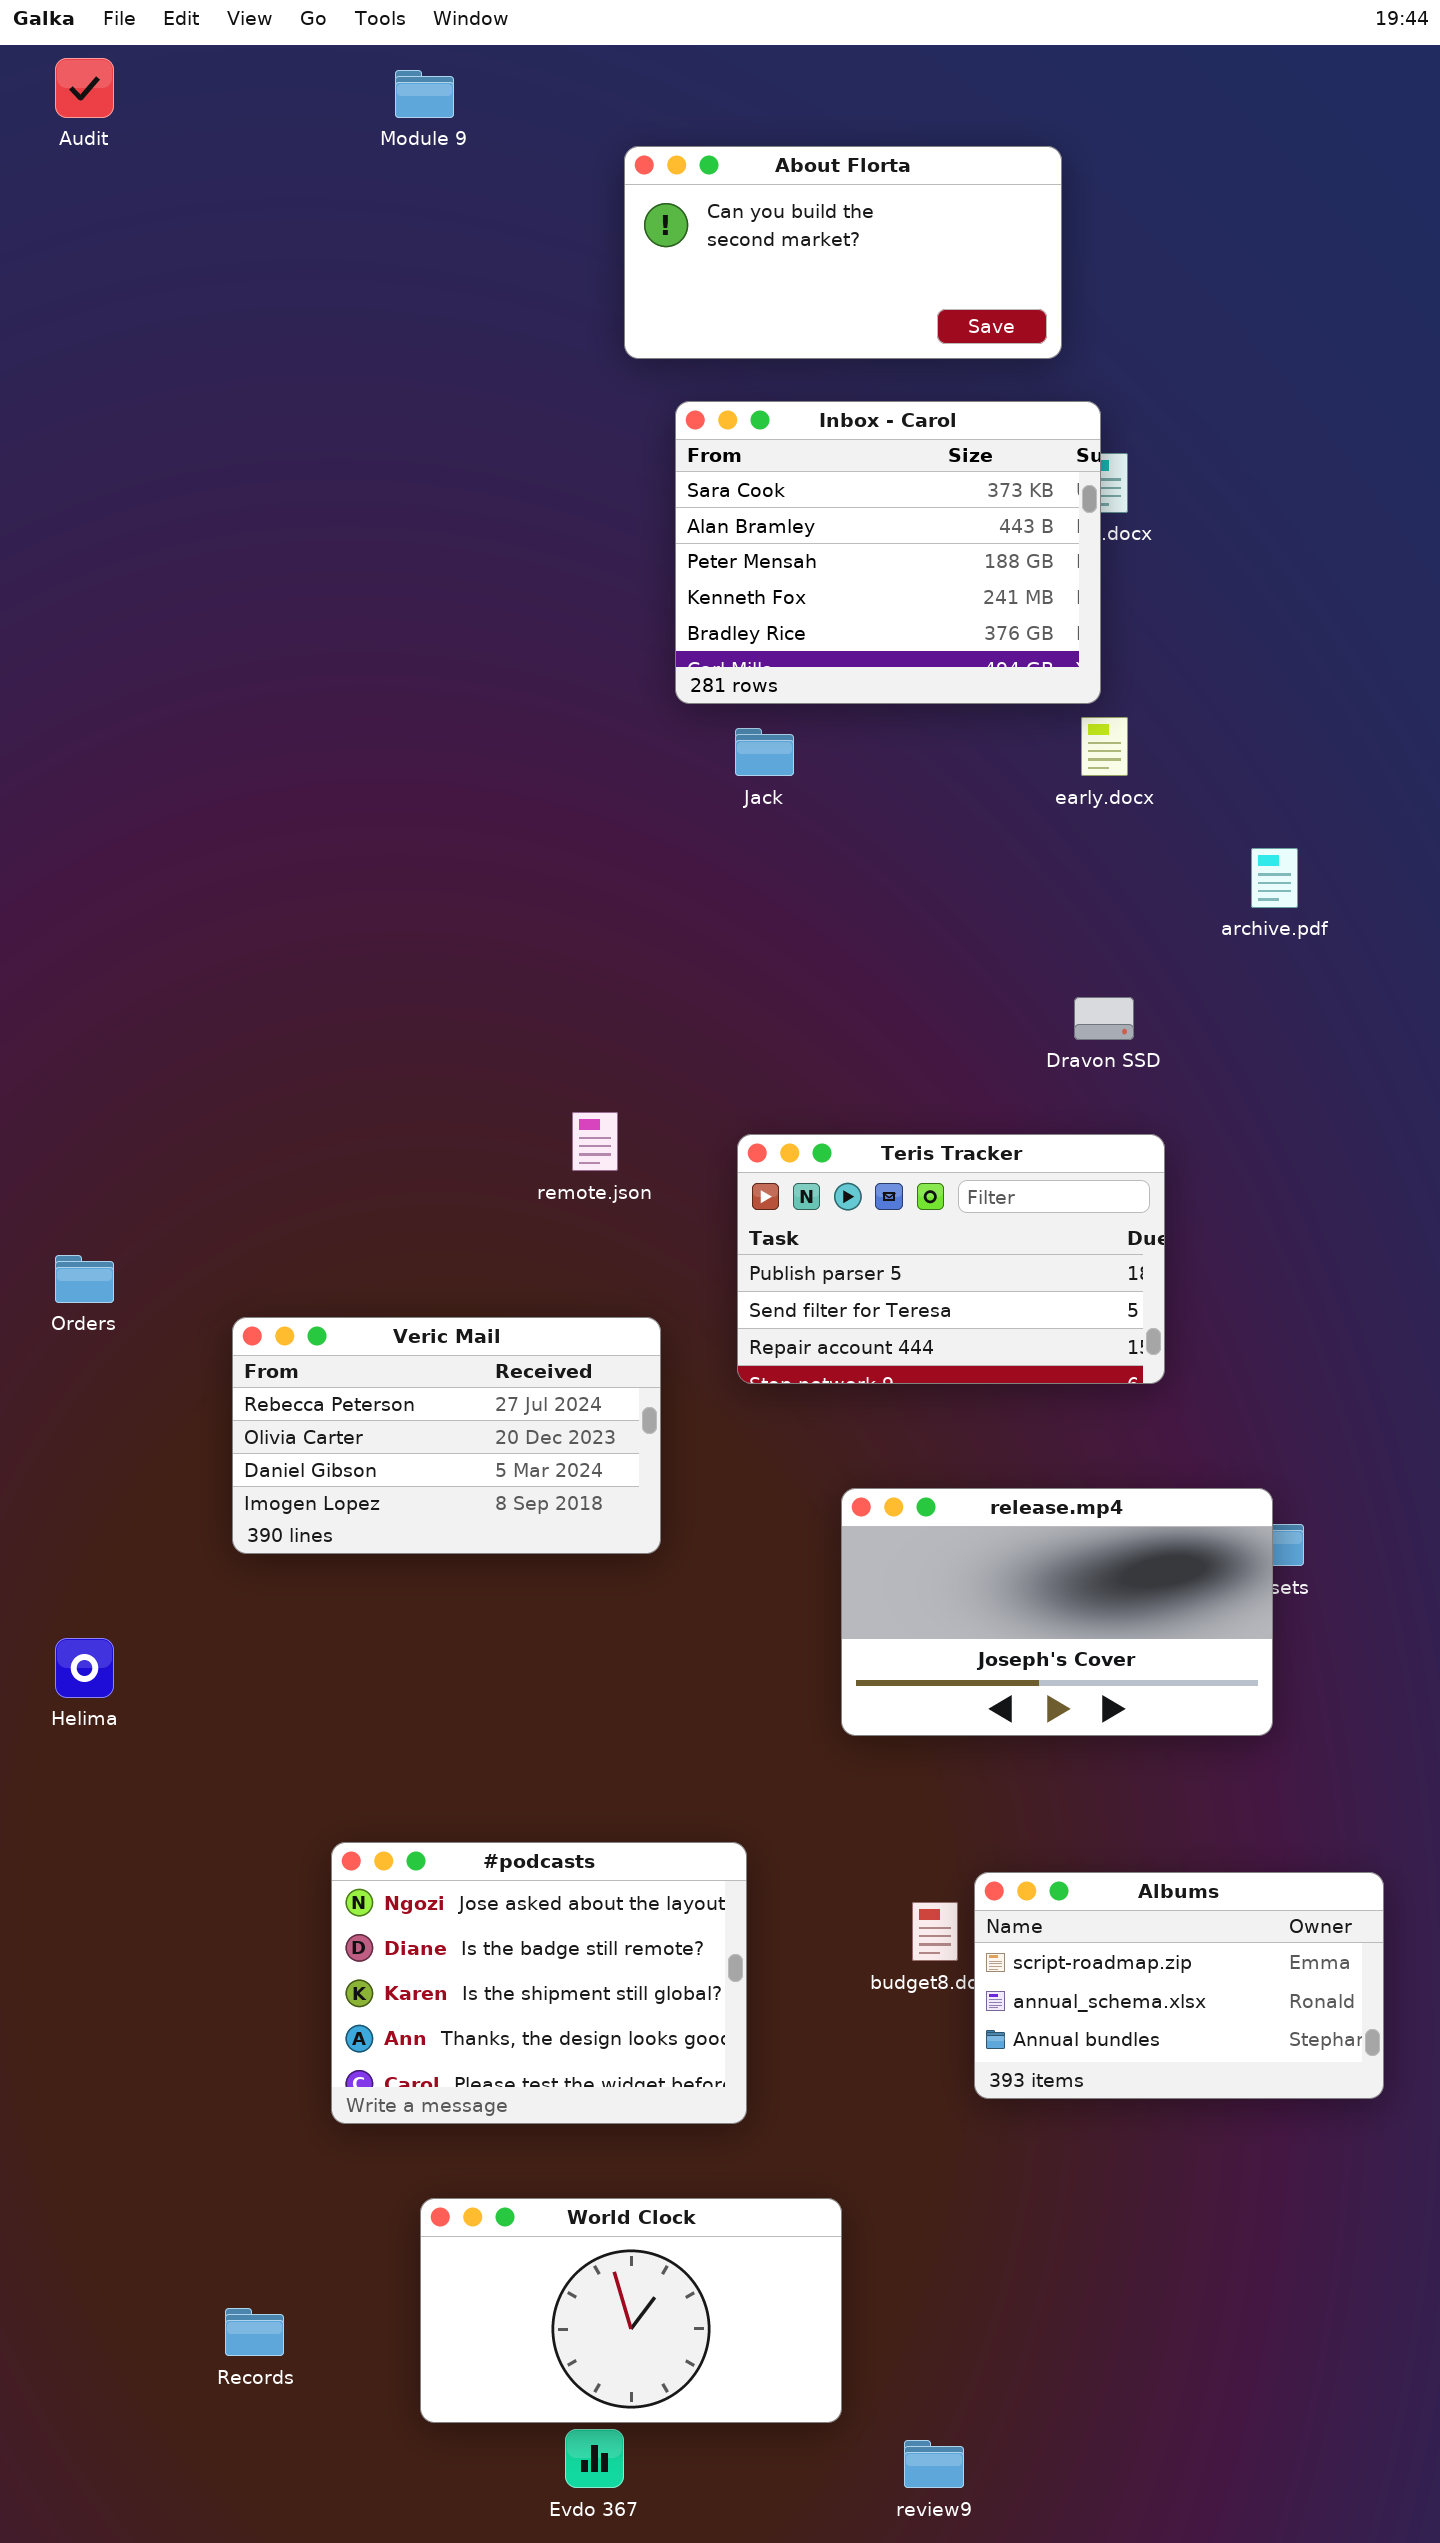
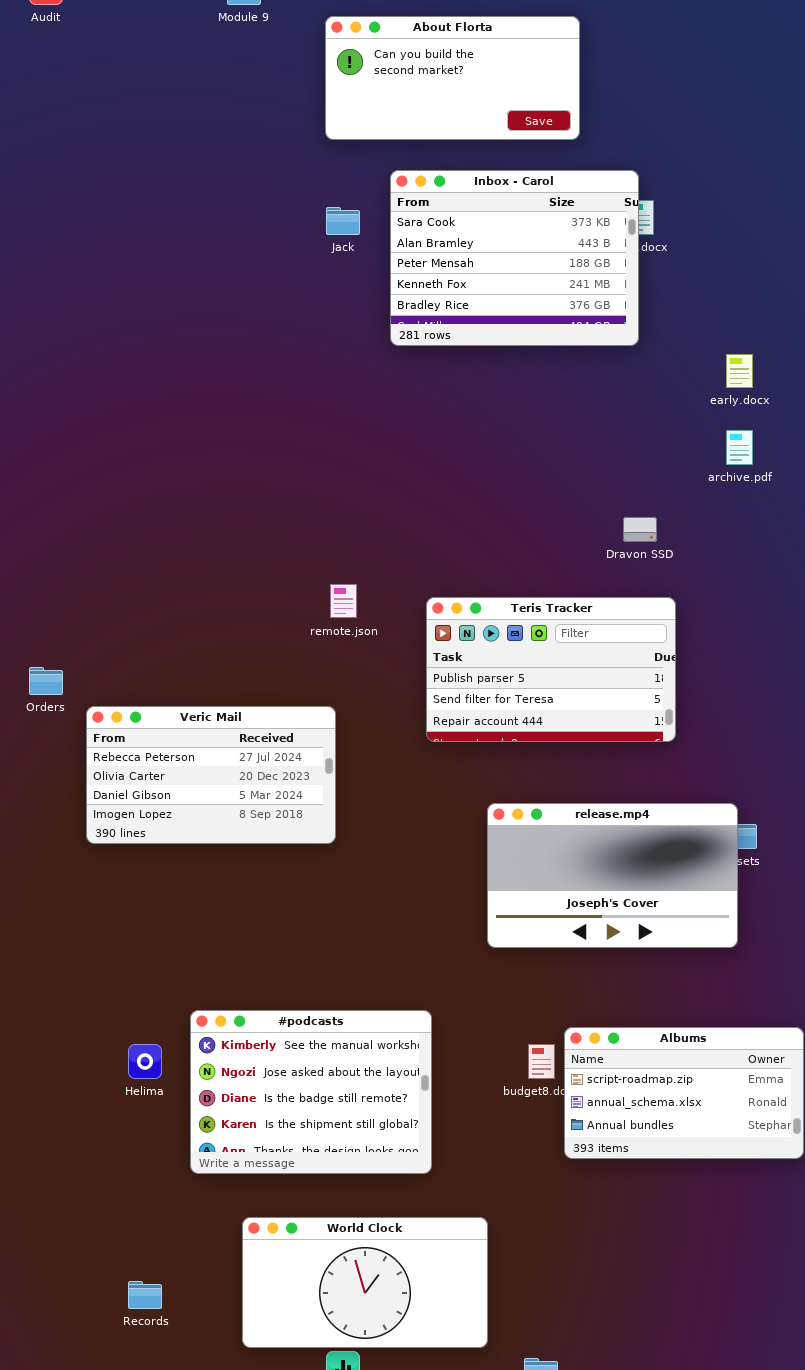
About Florta: [624,146,1062,359] -> [325,16,580,140], moved
early.docx: [1081,717,1128,776] -> [726,354,753,388], moved
Jack: [735,728,794,776] -> [326,207,360,235], moved
Veric Mail: [232,1317,661,1554] -> [86,706,336,844], moved
Helima: [55,1638,114,1698] -> [128,1044,162,1079], moved
#podcasts: [331,1842,747,2124] -> [190,1010,432,1174], scrolled up 1 row

